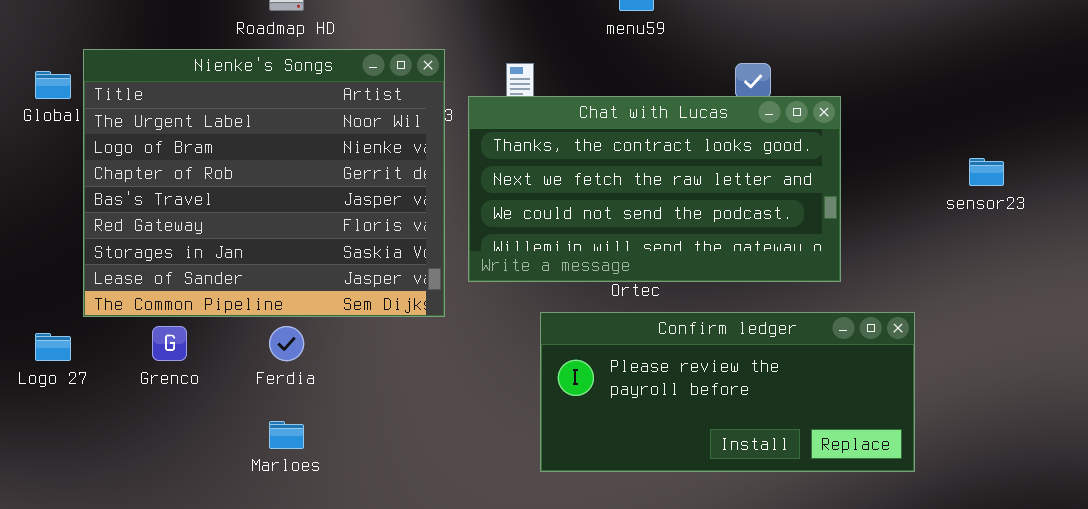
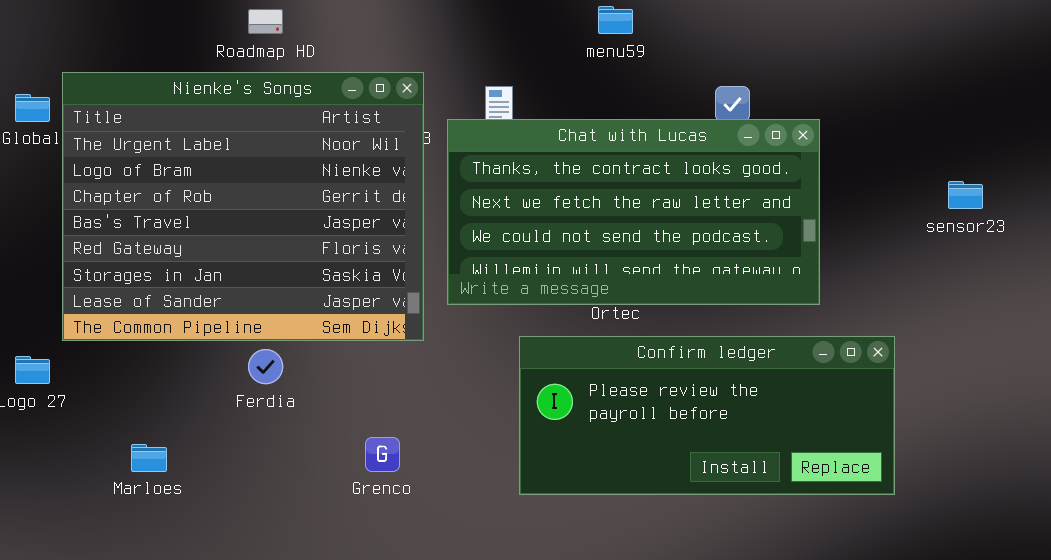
Grenco: [152,326,187,361] -> [365,437,400,472], moved
Marloes: [269,421,304,449] -> [131,444,167,472], moved

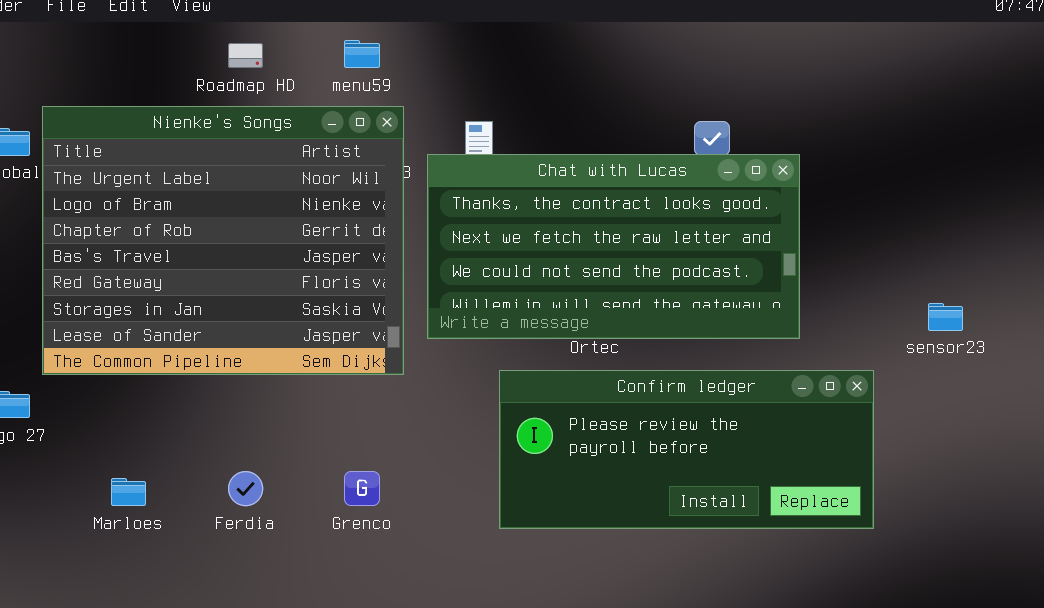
menu59: [598,6,633,34] -> [344,40,380,68], moved
sensor23: [948,181,983,209] -> [928,303,963,331], moved
Ferdia: [248,349,283,384] -> [228,471,263,506], moved

